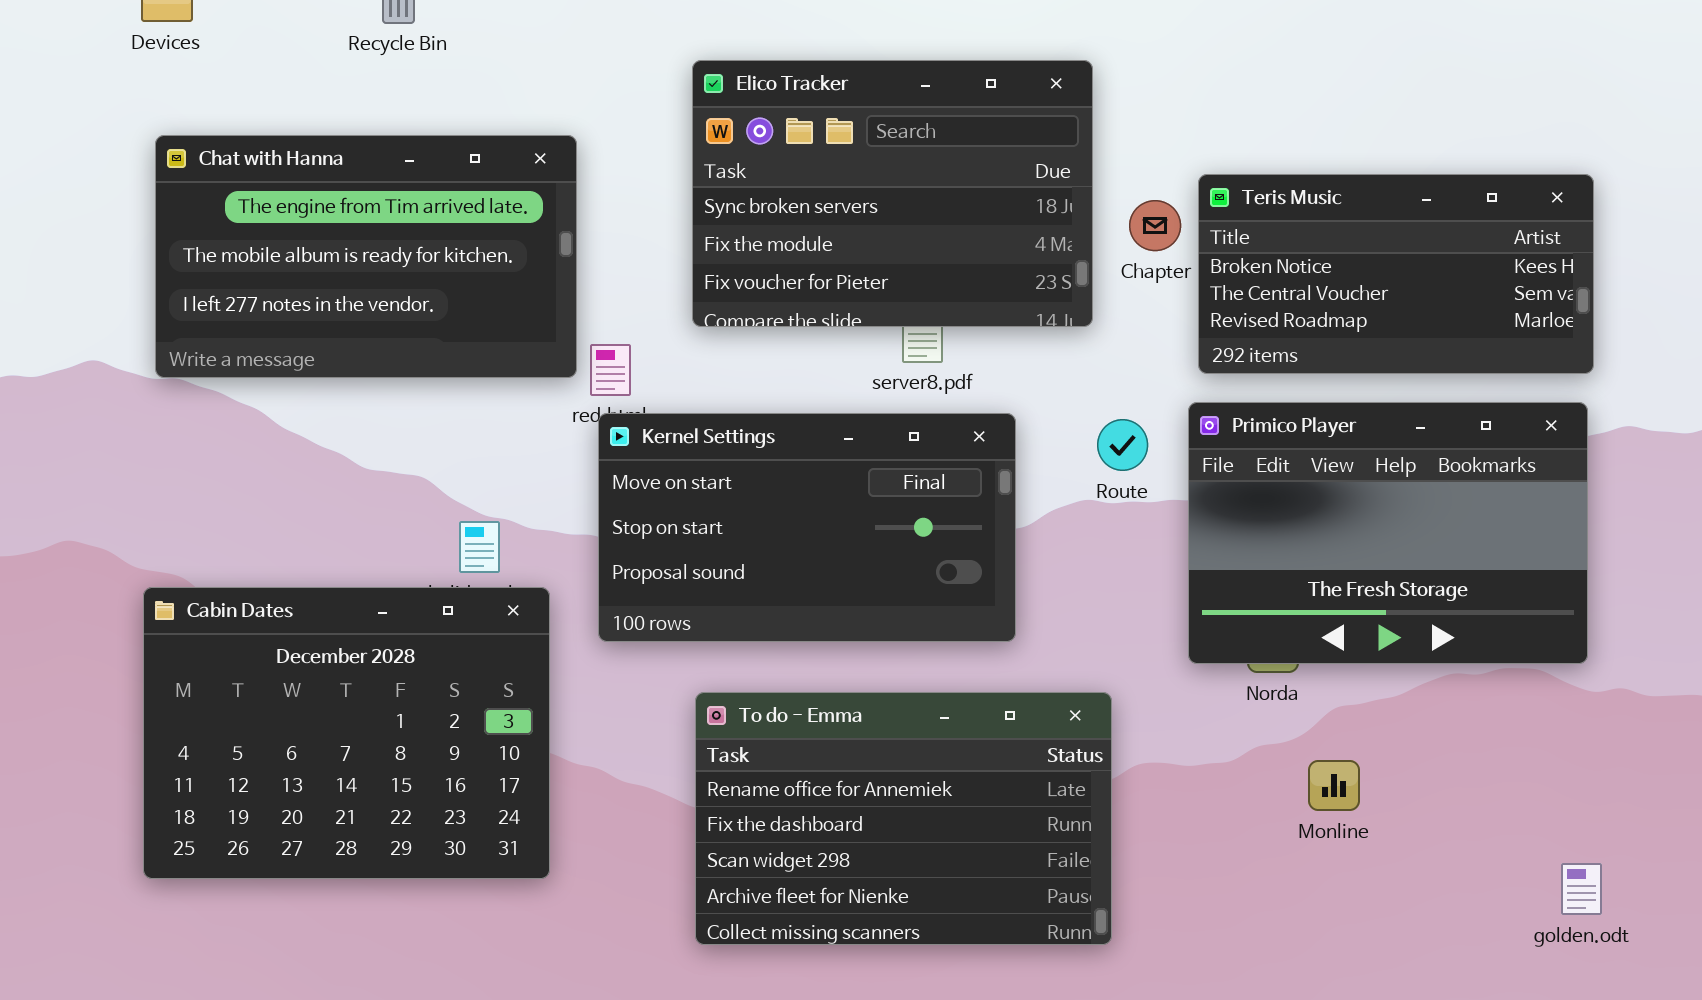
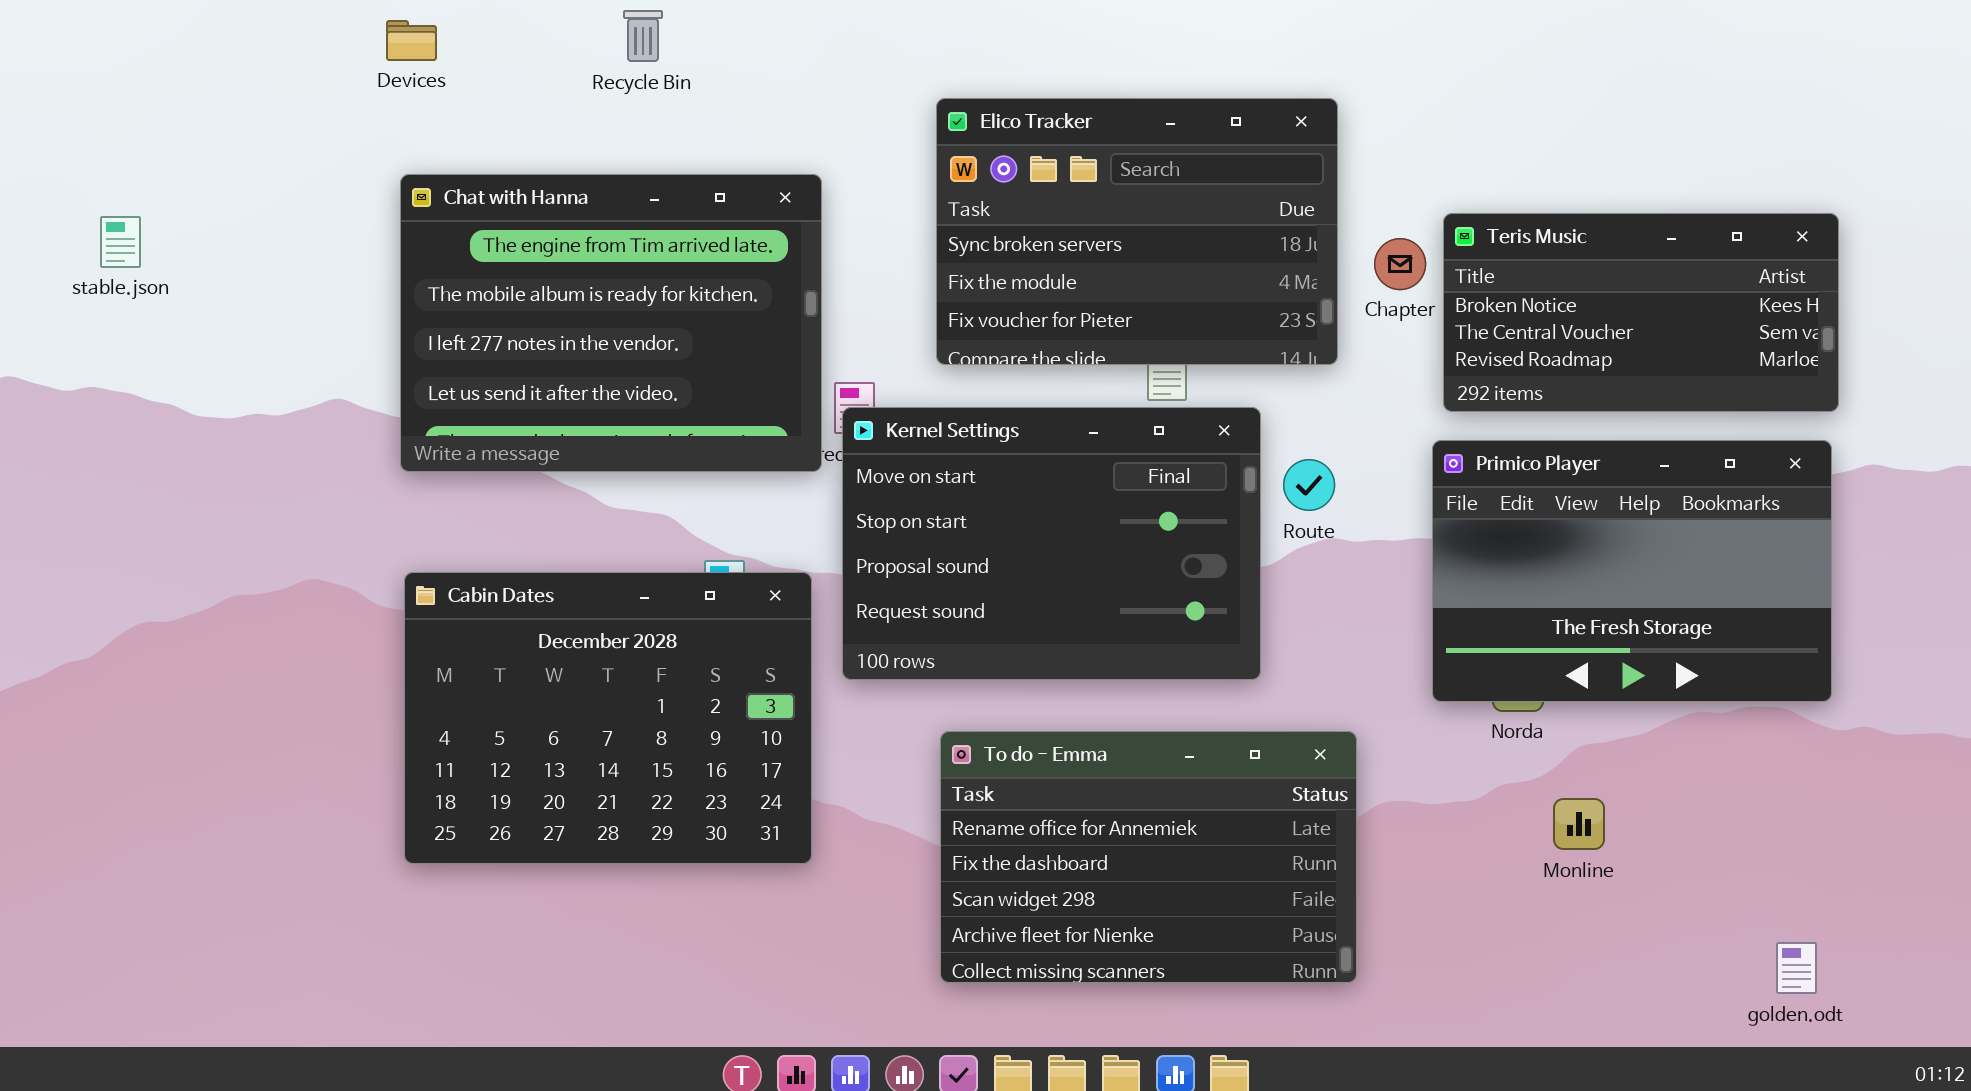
Chat with Hanna: [155,135,577,378] -> [400,174,822,472], resized
Kernel Settings: [598,413,1016,642] -> [842,407,1261,680], resized
Route: [1097,419,1148,471] -> [1283,459,1335,511], moved
Cabin Dates: [143,587,550,879] -> [404,572,812,864], moved
golden.odt: [1561,863,1602,915] -> [1776,942,1817,994], moved

